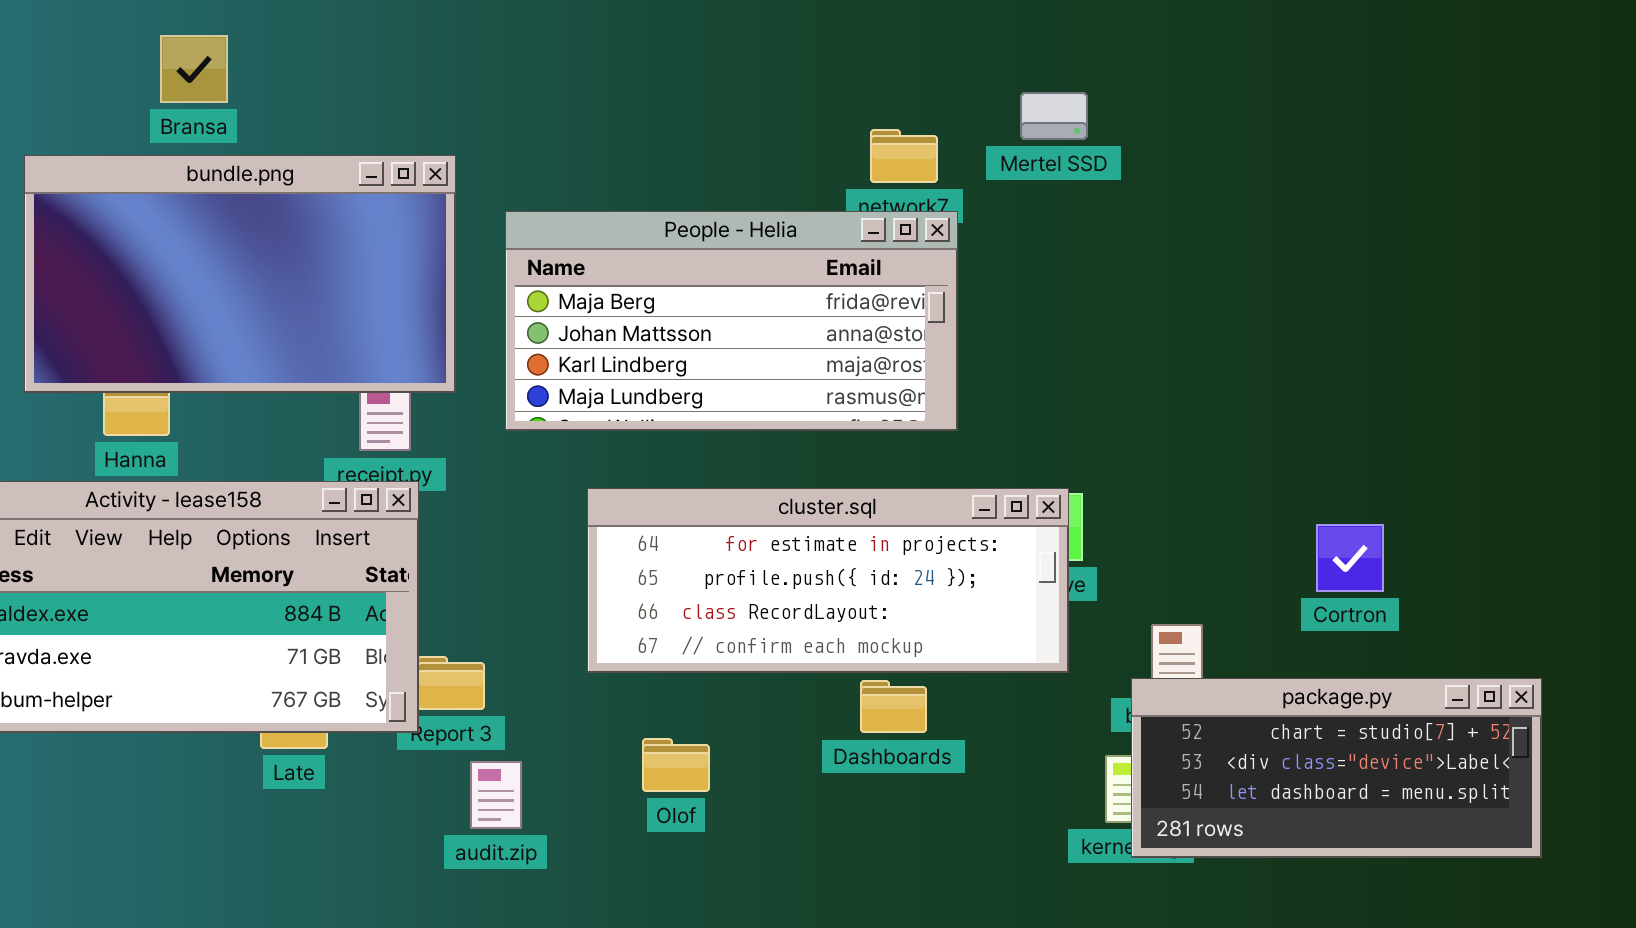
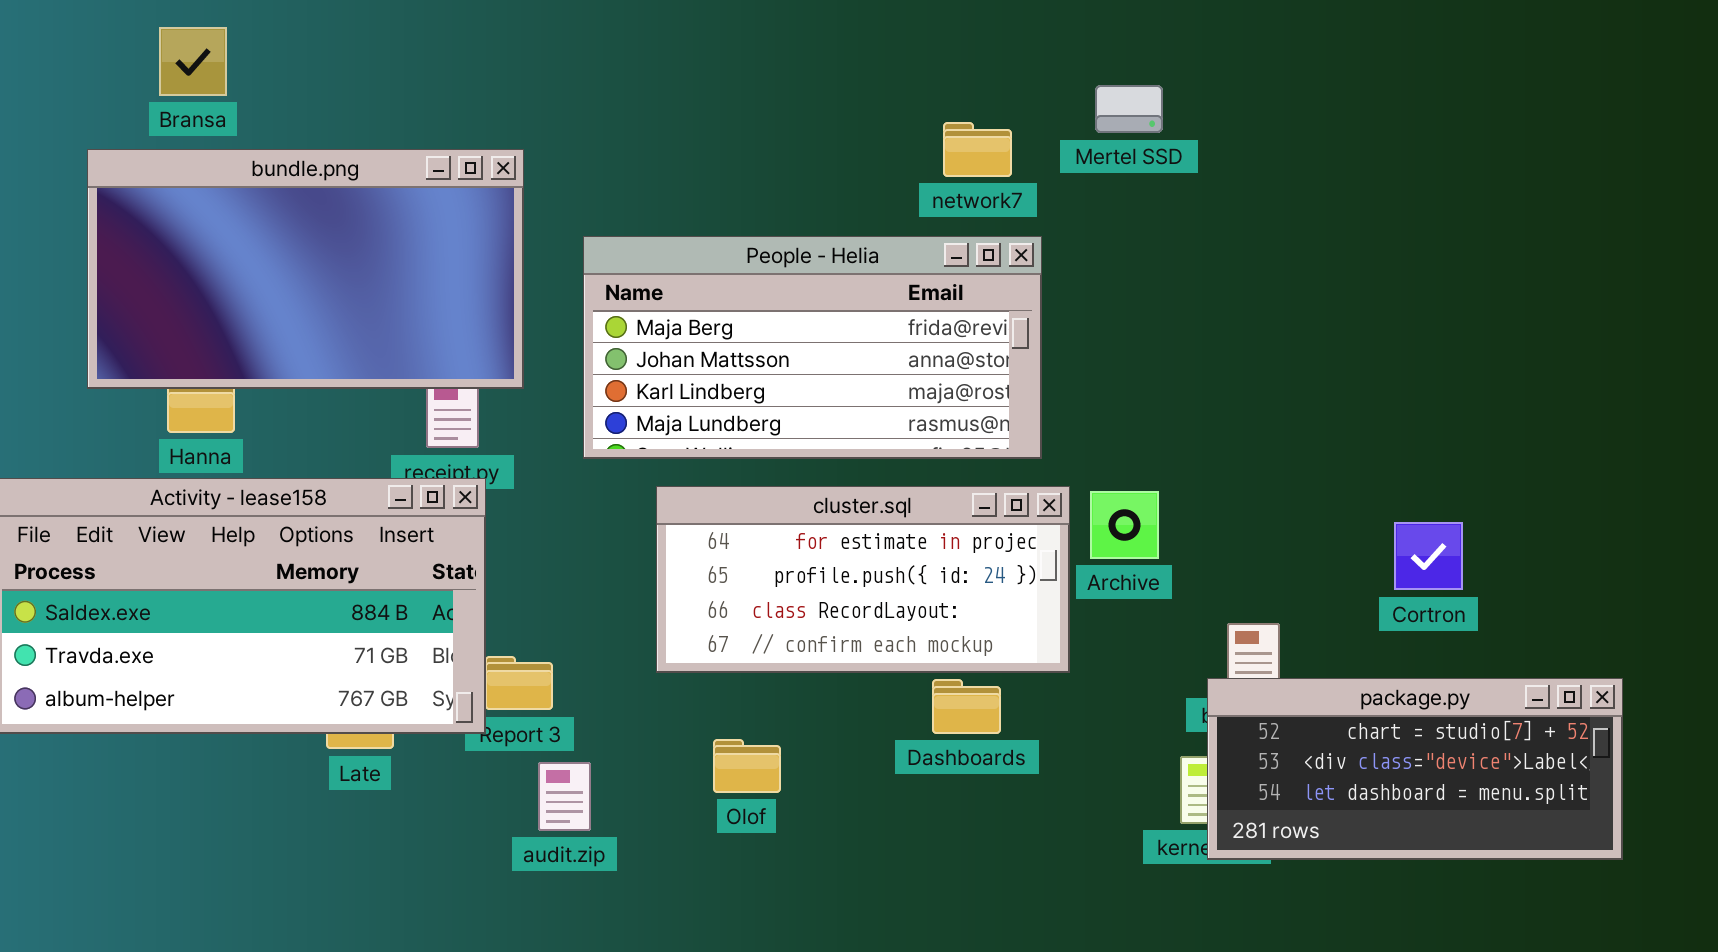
Bransa: [160,35,228,103] -> [159,27,227,96], moved
People - Helia: [505,211,958,431] -> [583,236,1042,459], moved
cluster.sql: [587,488,1069,673] -> [656,486,1070,673], resized

